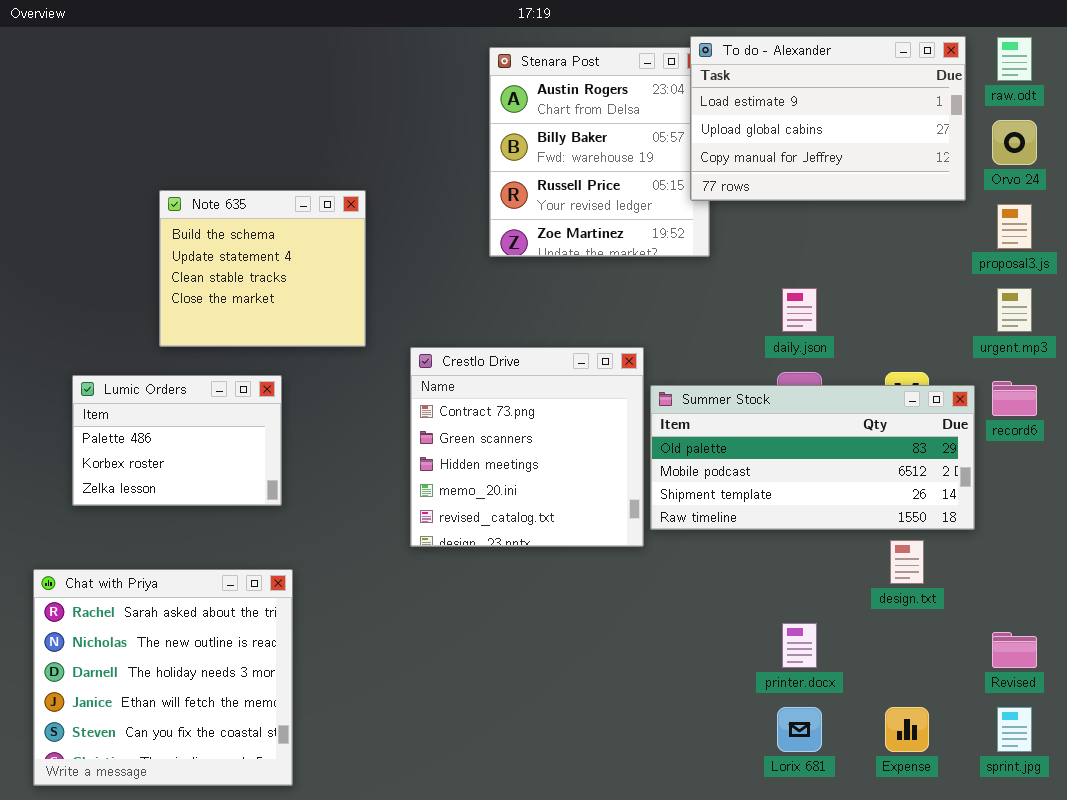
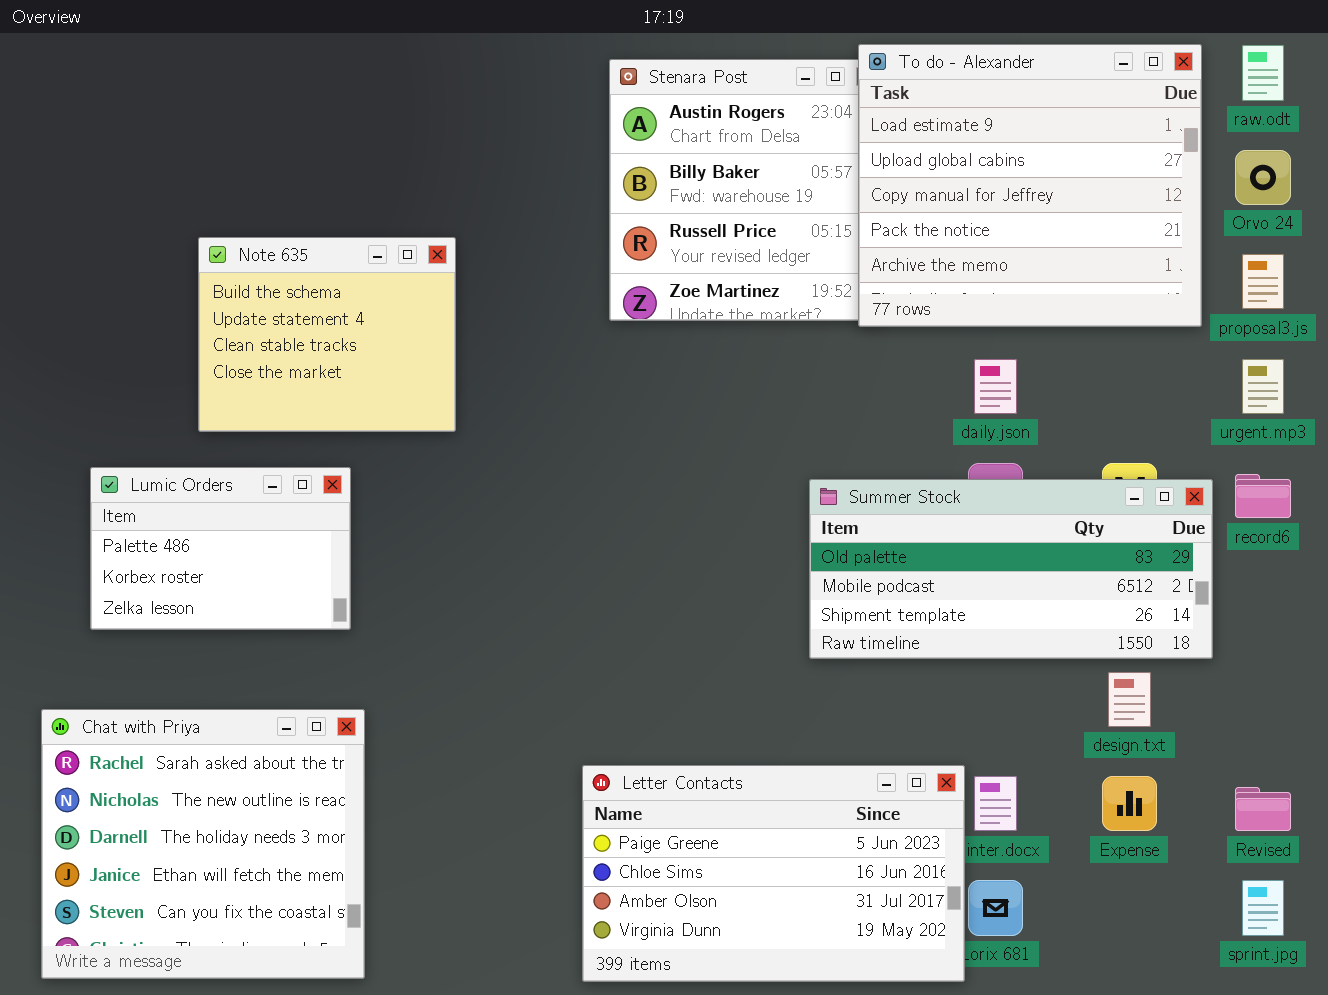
To do - Alexander: [690,36,966,201] -> [858,44,1202,327], resized
Crestlo Drive: [410,347,644,547] -> none, closed
Letter Contacts: none -> [582,765,965,982], opened
Expense: [885,707,929,752] -> [1102,776,1157,831], moved

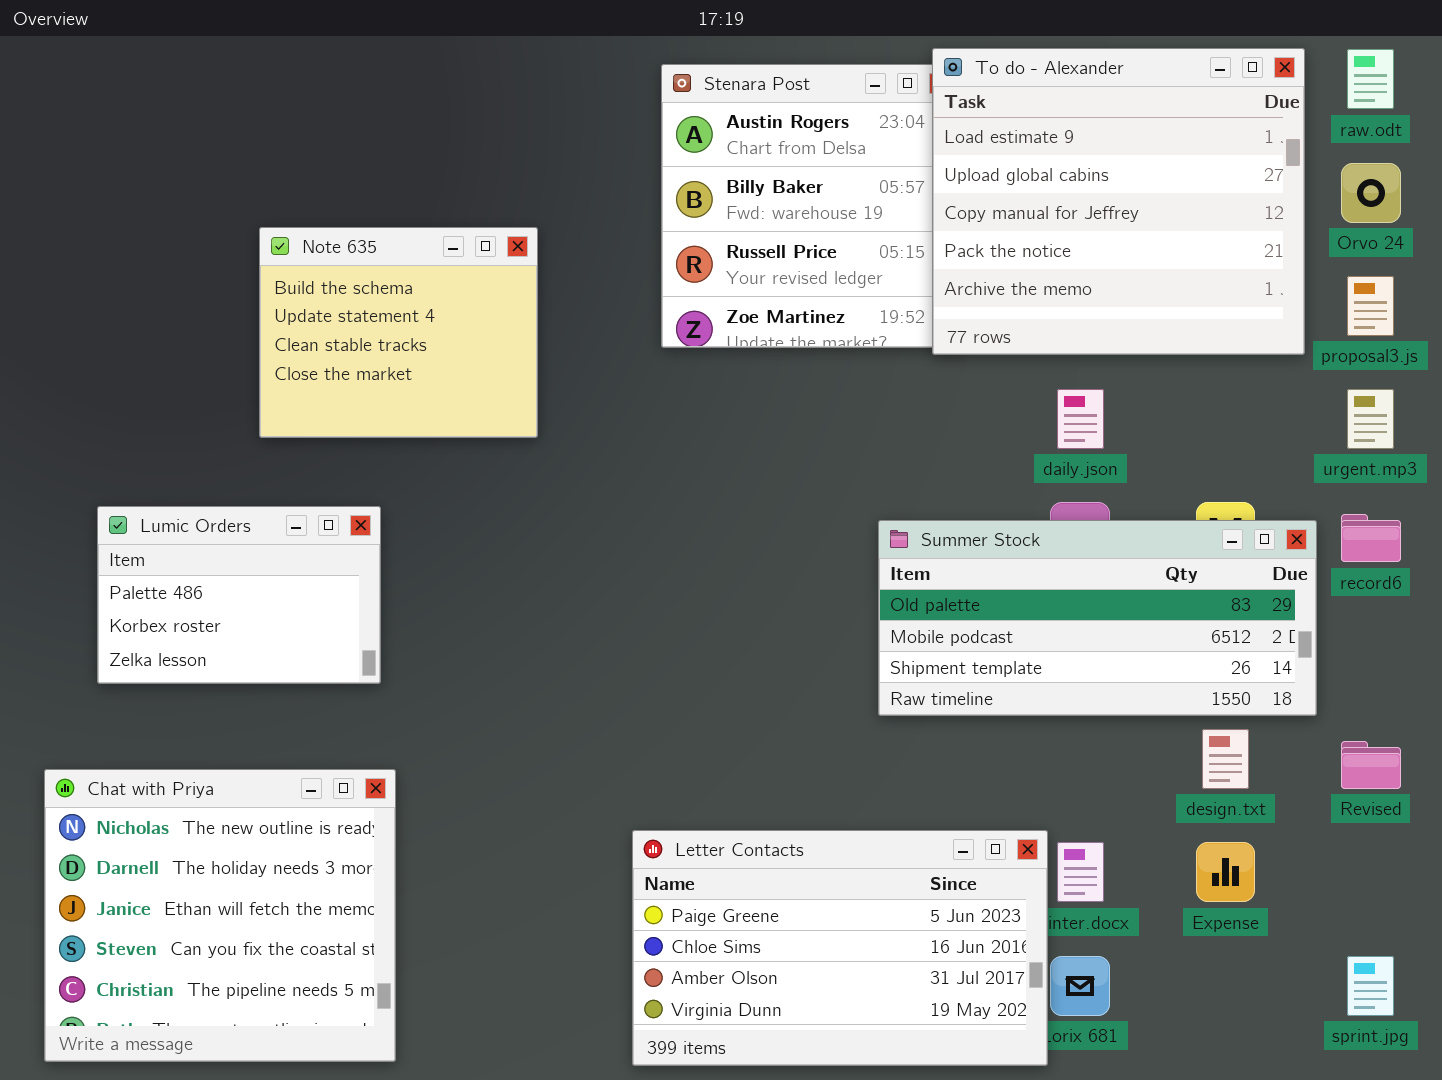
Note 635: [198,237,456,432] -> [259,227,538,438], moved
Chat with Priya: [41,709,365,979] -> [44,769,396,1062], scrolled down 1 row
Revised: [1235,787,1291,831] -> [1341,741,1401,789], moved

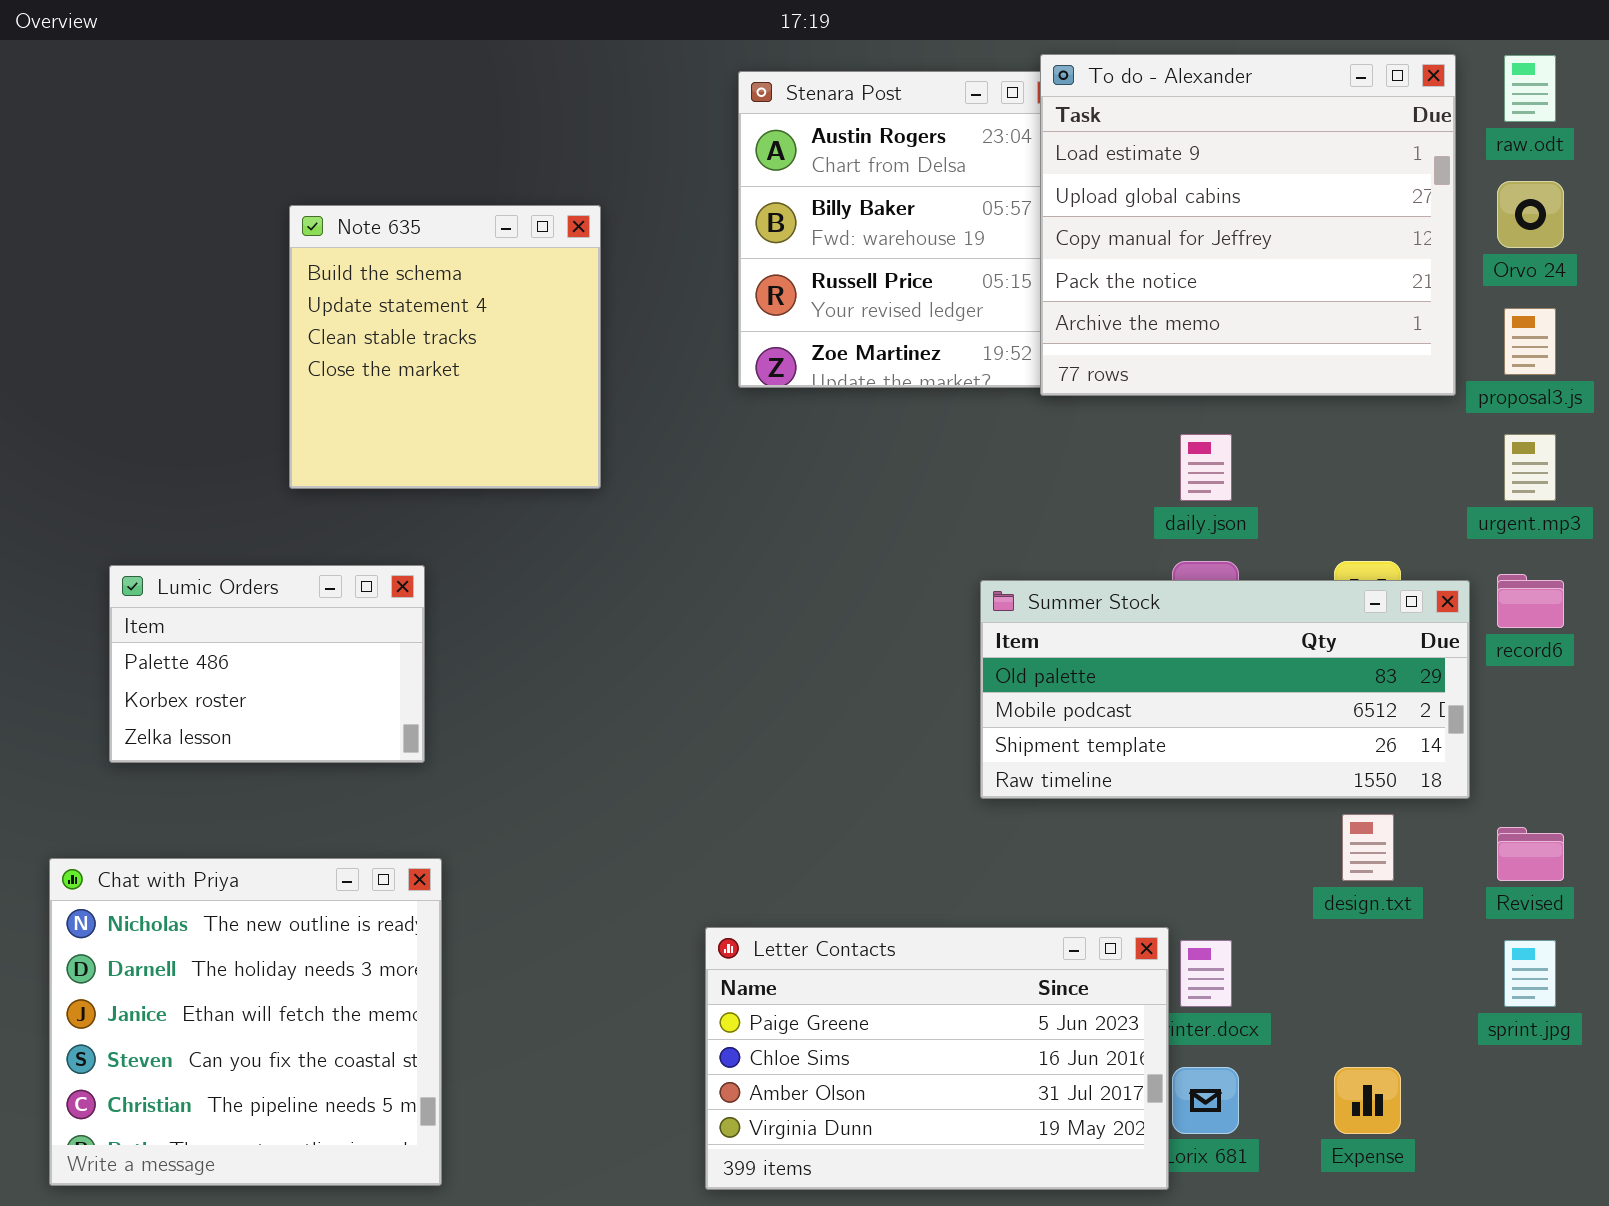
Note 635: [259,227,538,438] -> [289,205,601,489], resized
Expense: [1196,842,1255,902] -> [1334,1067,1401,1134], moved
sprint.jpg: [1347,956,1394,1016] -> [1504,940,1556,1007], moved

